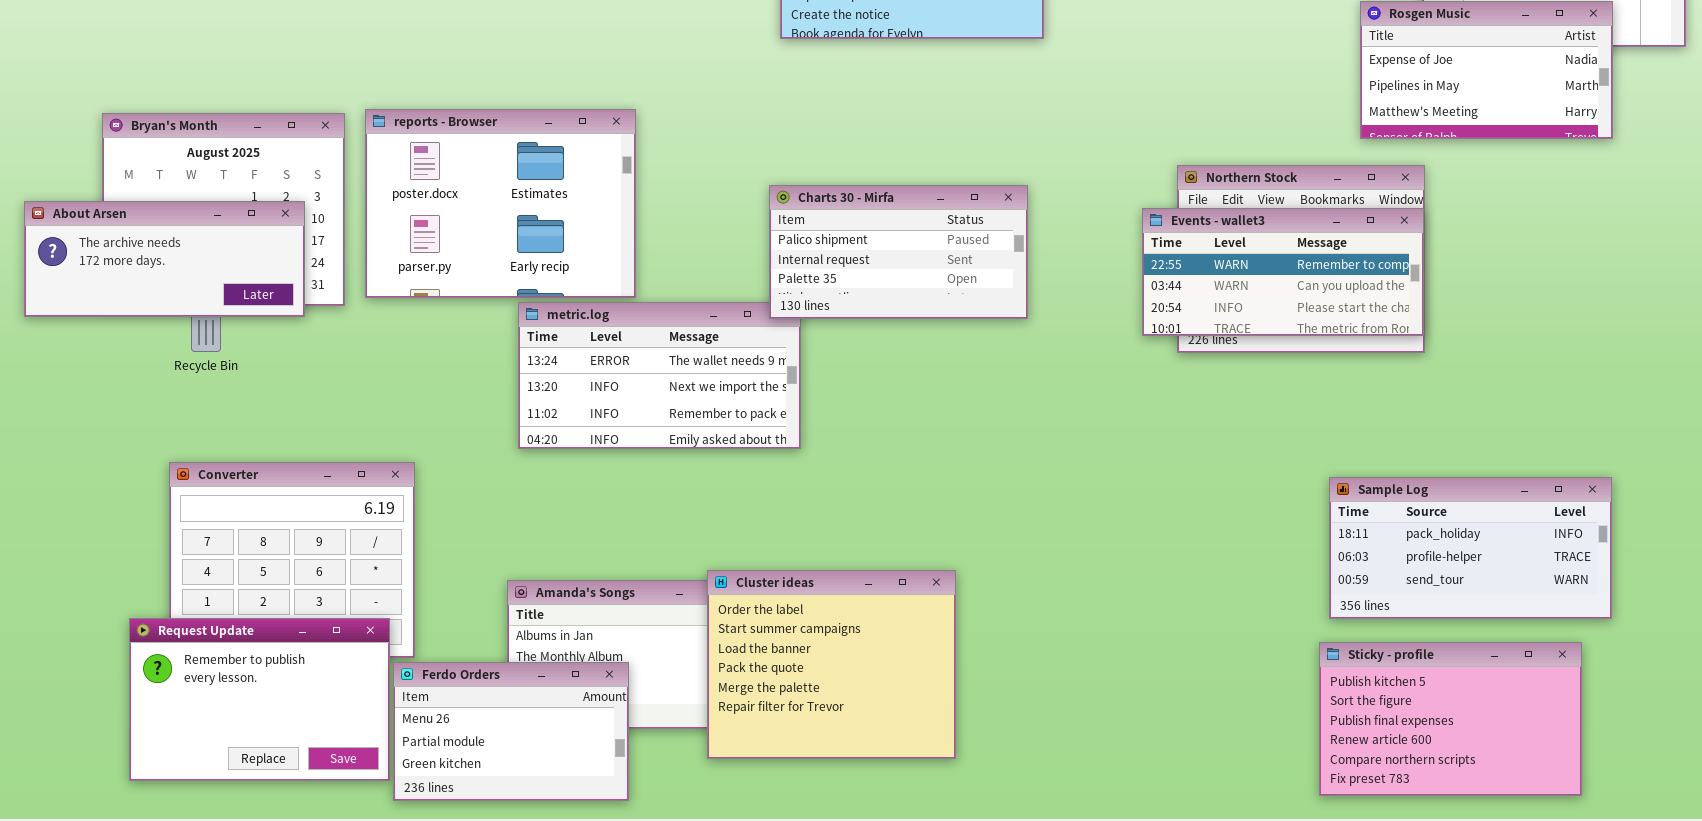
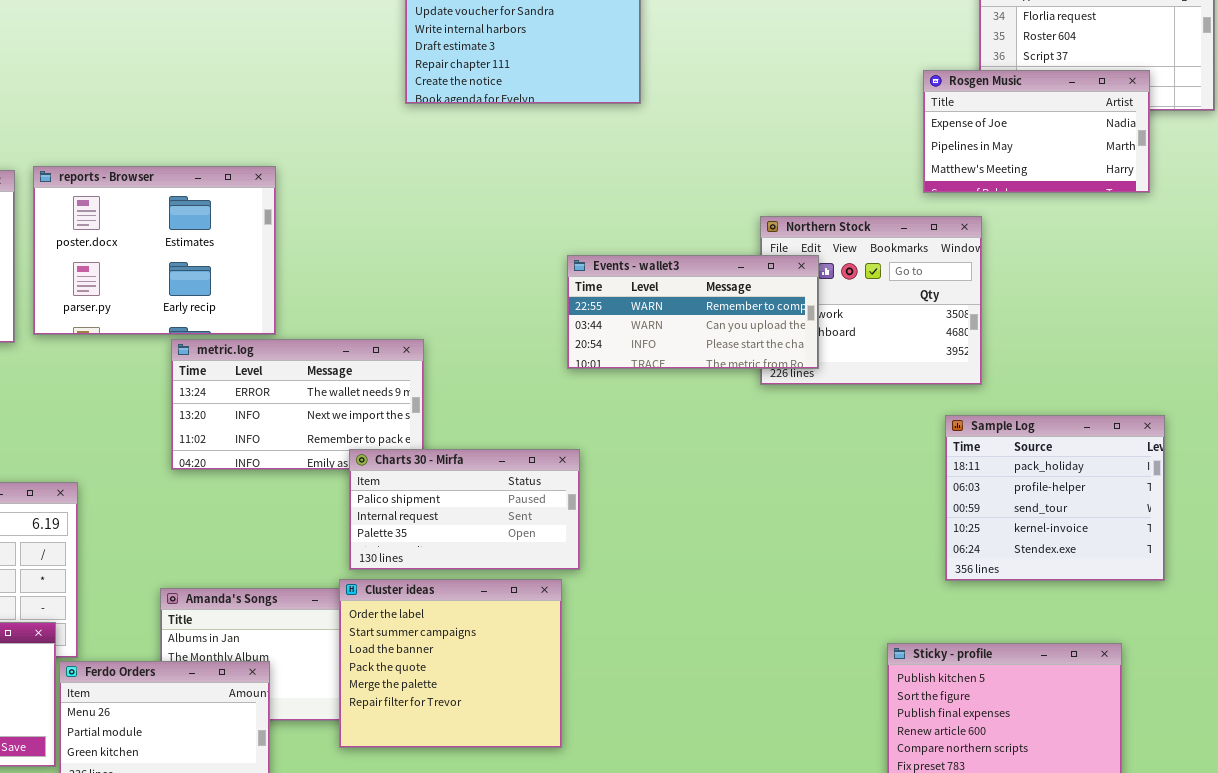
Charts 30 - Mirfa: [769,185,1028,319] -> [349,449,580,570], moved
Events - wallet3: [1142,208,1424,336] -> [567,255,819,369], moved
Sample Log: [1329,477,1612,619] -> [945,415,1165,581], moved, resized

